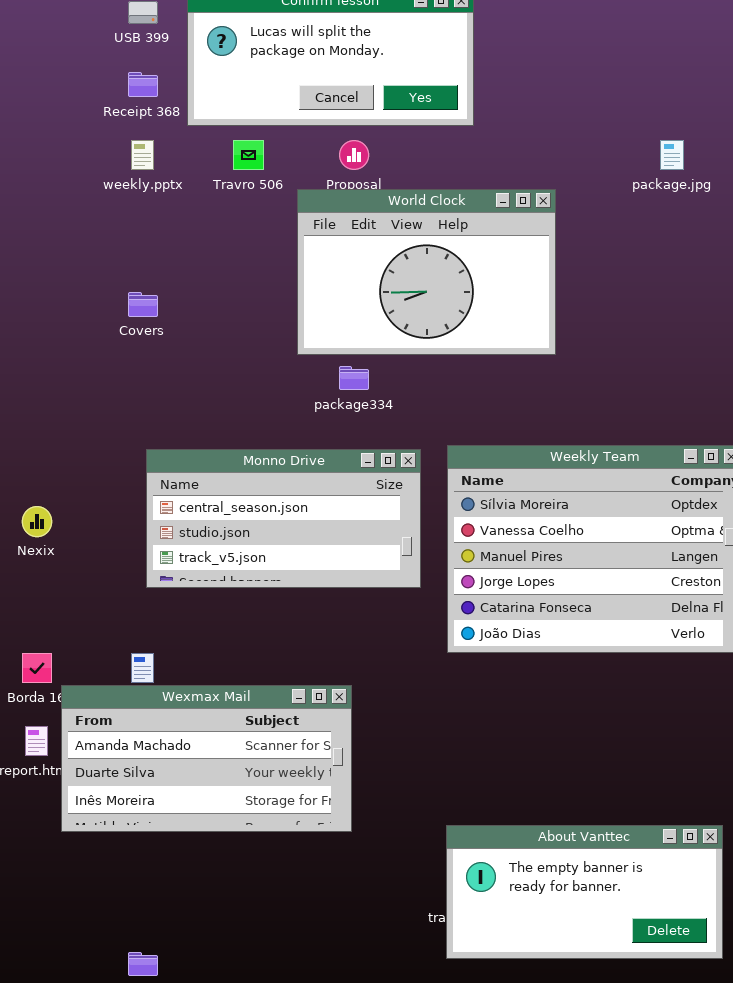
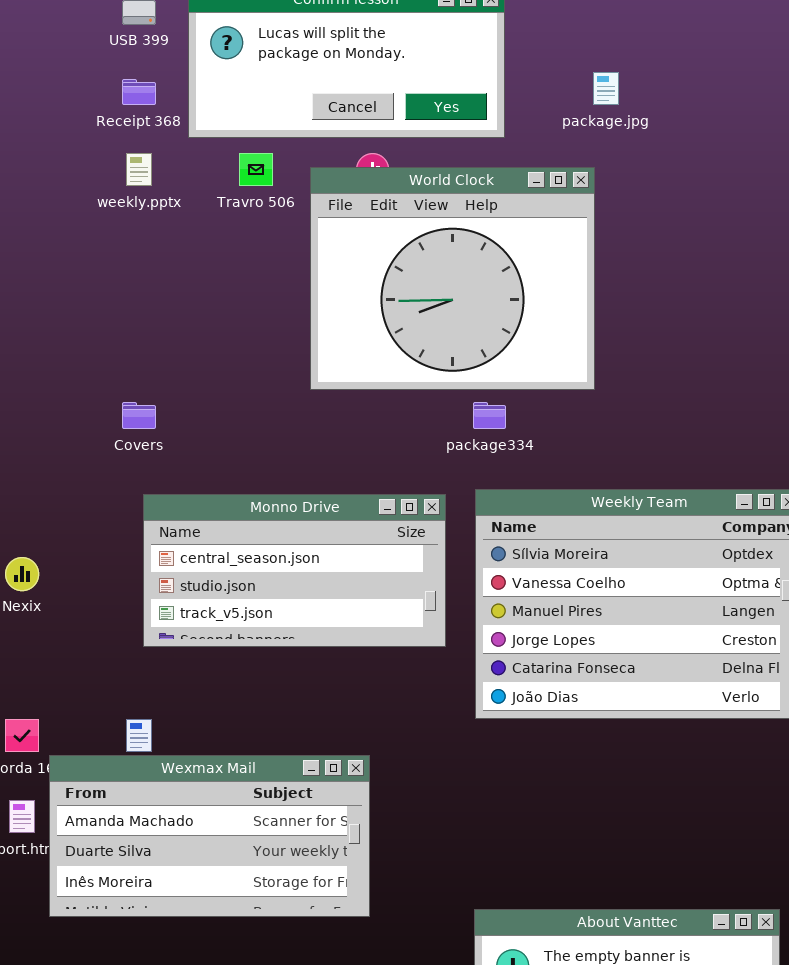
package.jpg: [660,140,684,170] -> [593,72,619,105], moved
World Clock: [297,189,556,355] -> [310,167,595,390], resized
Covers: [128,292,158,317] -> [122,402,156,429], moved
package334: [339,366,369,390] -> [473,402,506,429], moved

